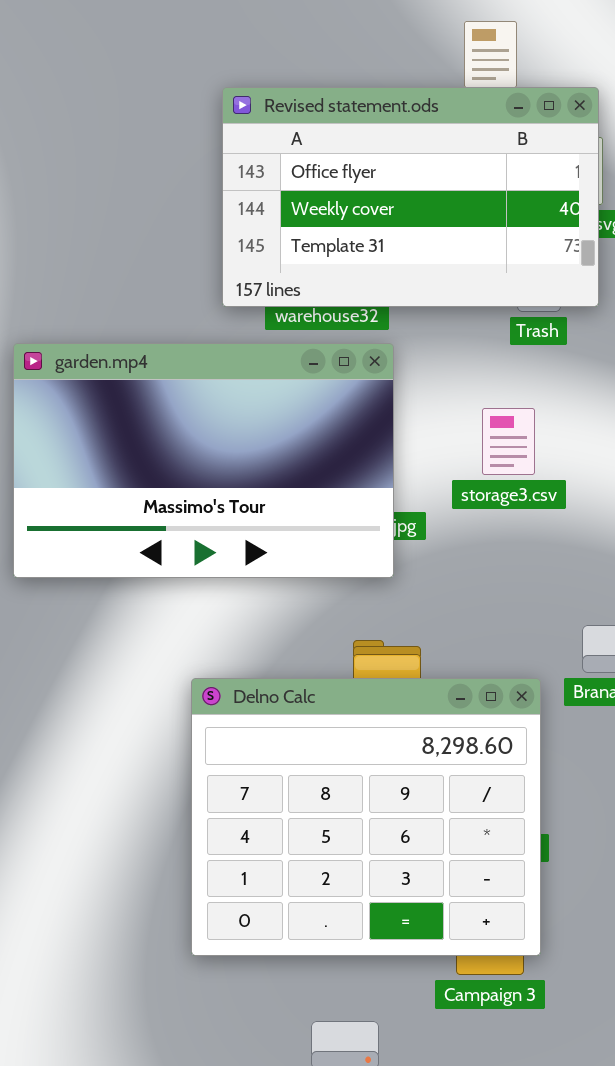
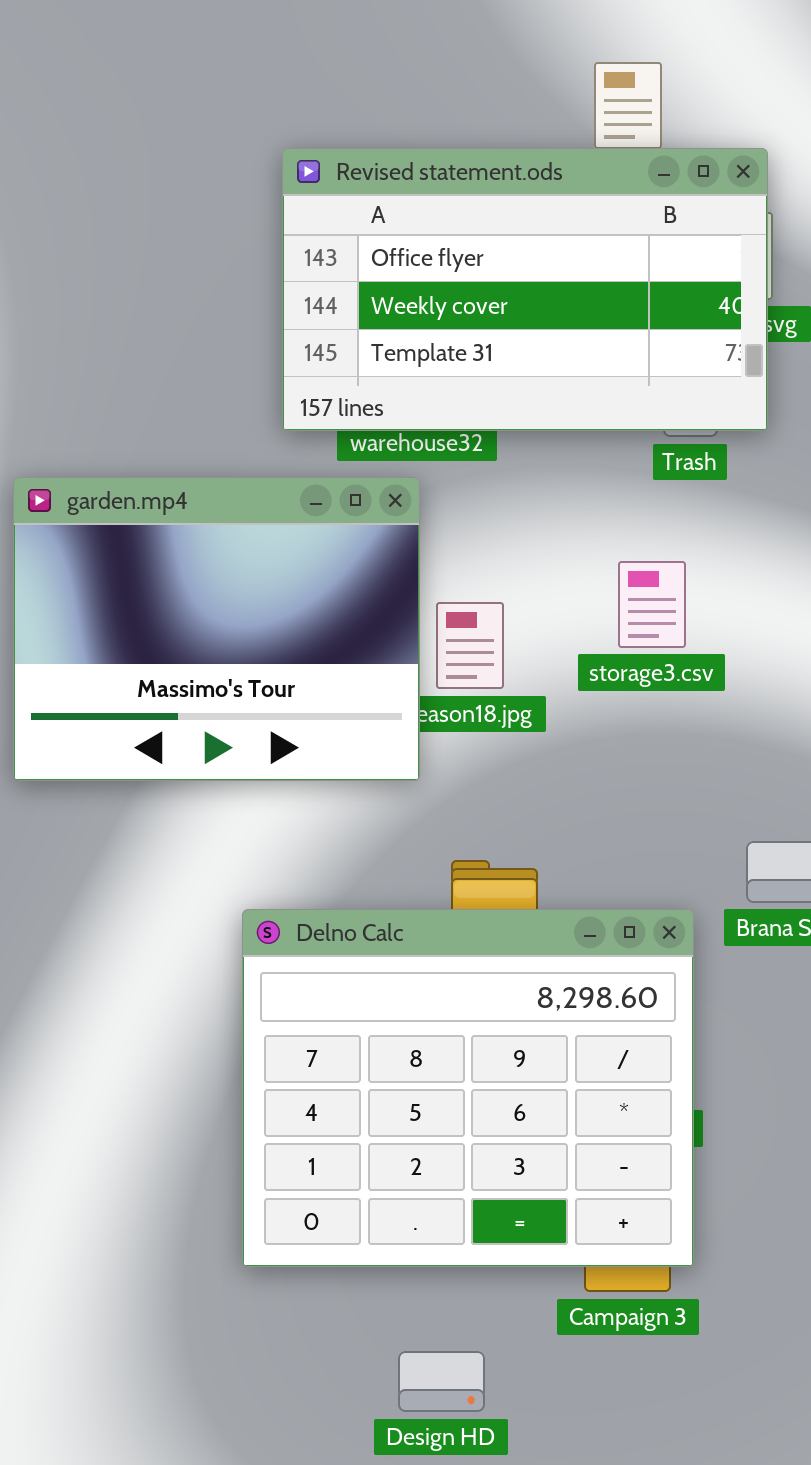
garden.mp4: [13,343,394,578] -> [13,477,420,781], resized

